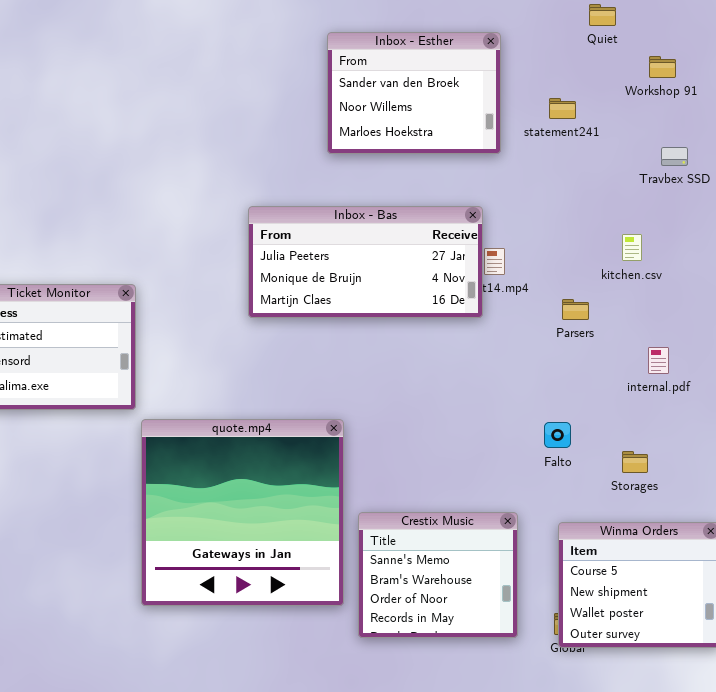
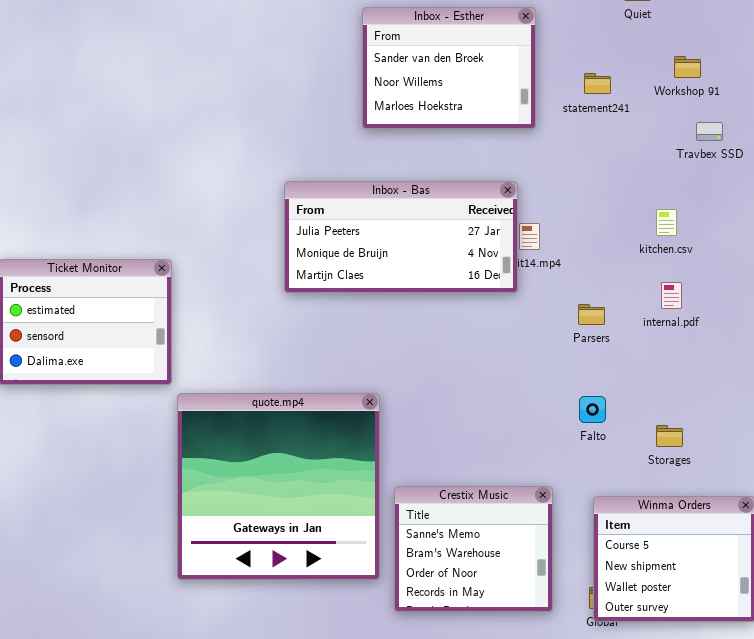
Workshop 91: [649,56,676,78] -> [674,56,701,78], moved
Parsers: [562,299,589,320] -> [578,304,605,325], moved
internal.pdf: [648,347,669,374] -> [661,282,682,309], moved

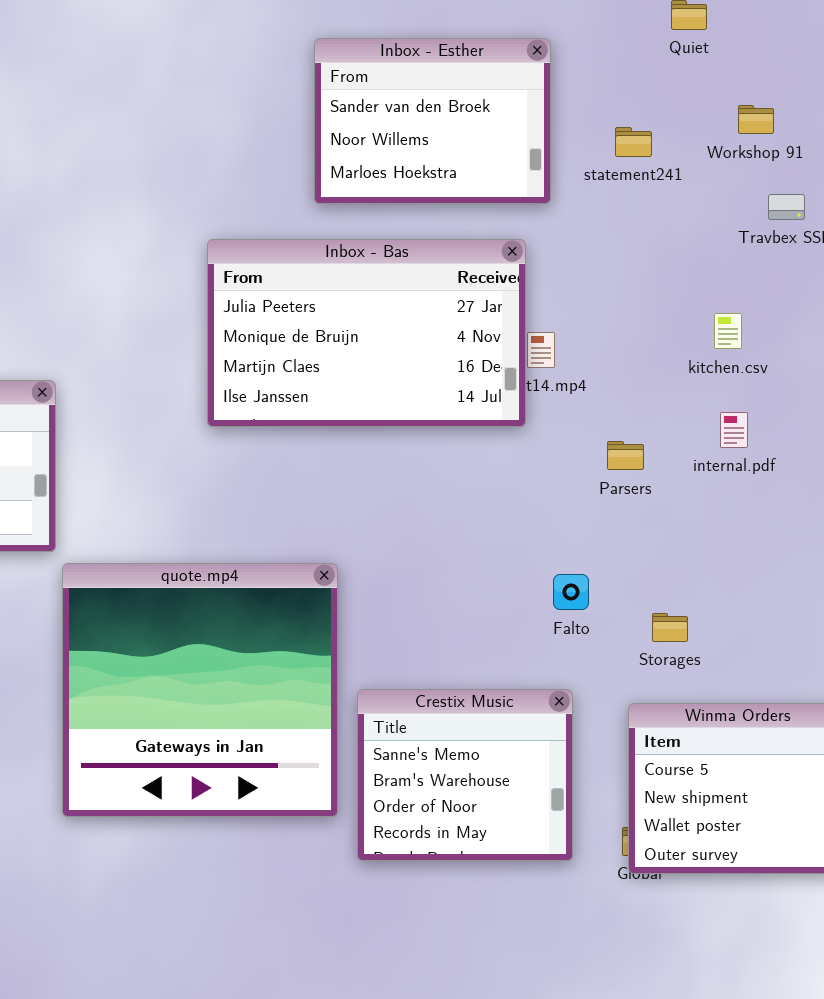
Inbox - Bas: [284,181,518,293] -> [207,239,526,427], resized
Falto: [579,396,606,423] -> [553,574,589,610], moved
Storages: [656,425,683,447] -> [652,613,688,642], moved

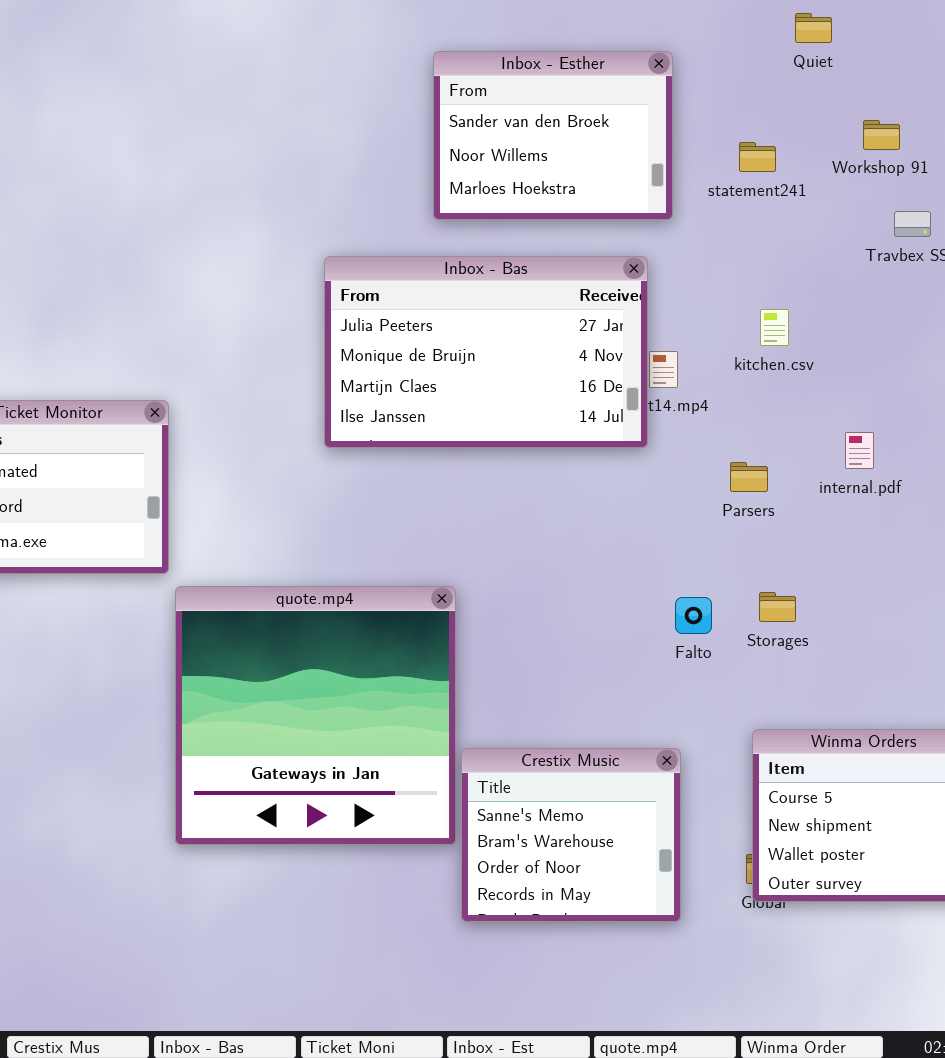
kitchen.csv: [714,313,742,349] -> [760,309,789,346], moved
Storages: [652,613,688,642] -> [759,592,796,622], moved
Crestix Music: [357,689,573,861] -> [461,748,681,922], moved

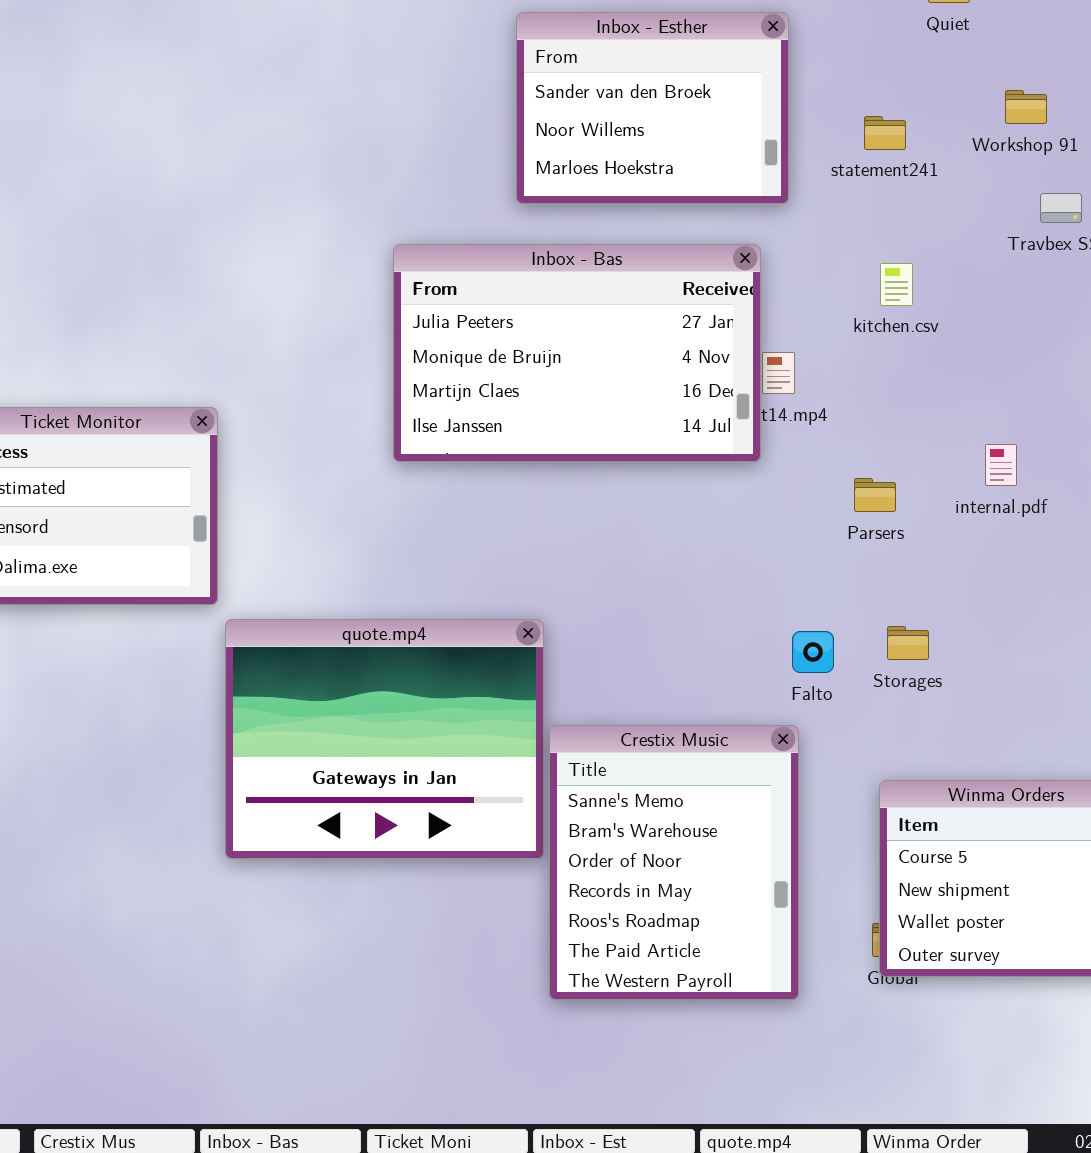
kitchen.csv: [760,309,789,346] -> [880,263,913,306], moved
quote.mp4: [175,586,456,845] -> [225,619,544,859], resized
Crestix Music: [461,748,681,922] -> [549,725,799,1000], resized

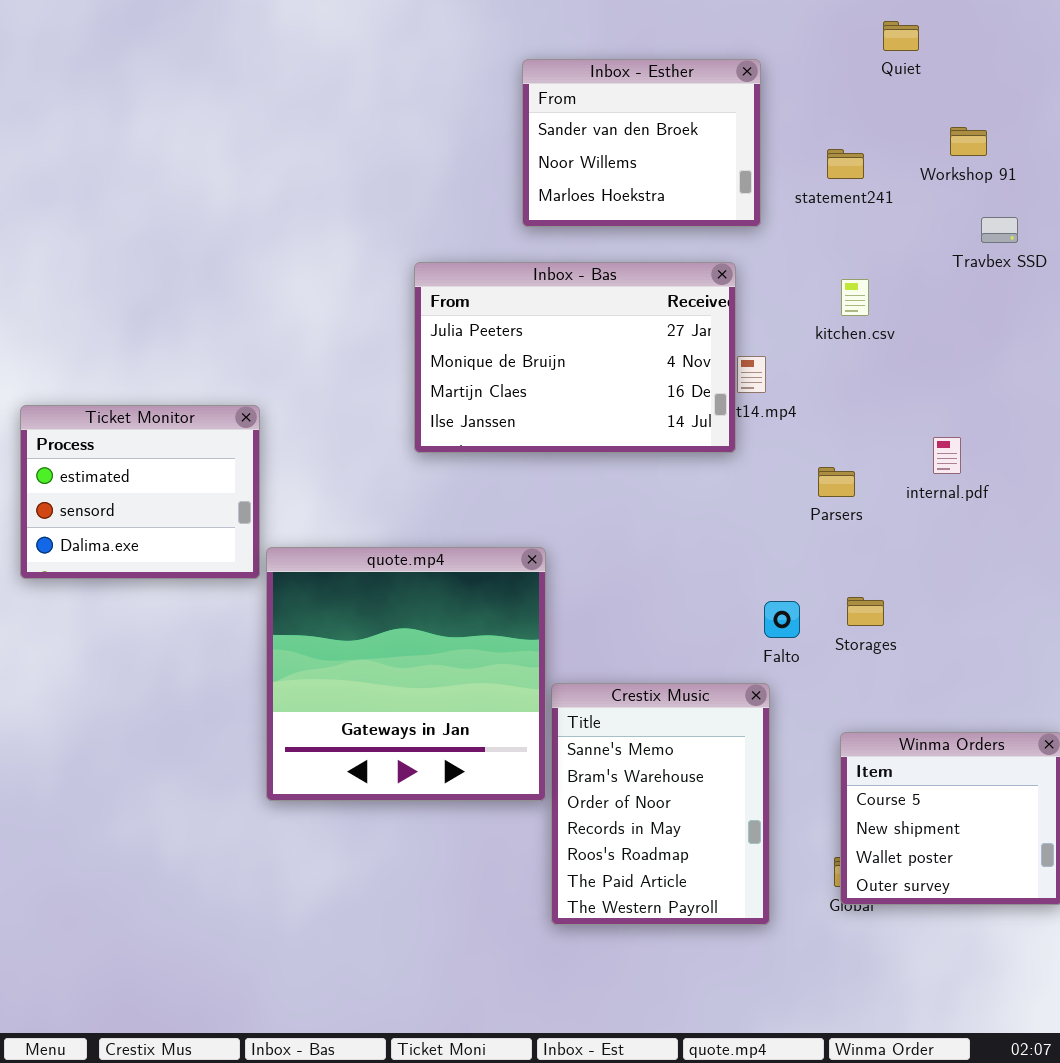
quote.mp4: [225,619,544,859] -> [266,547,546,801], resized

